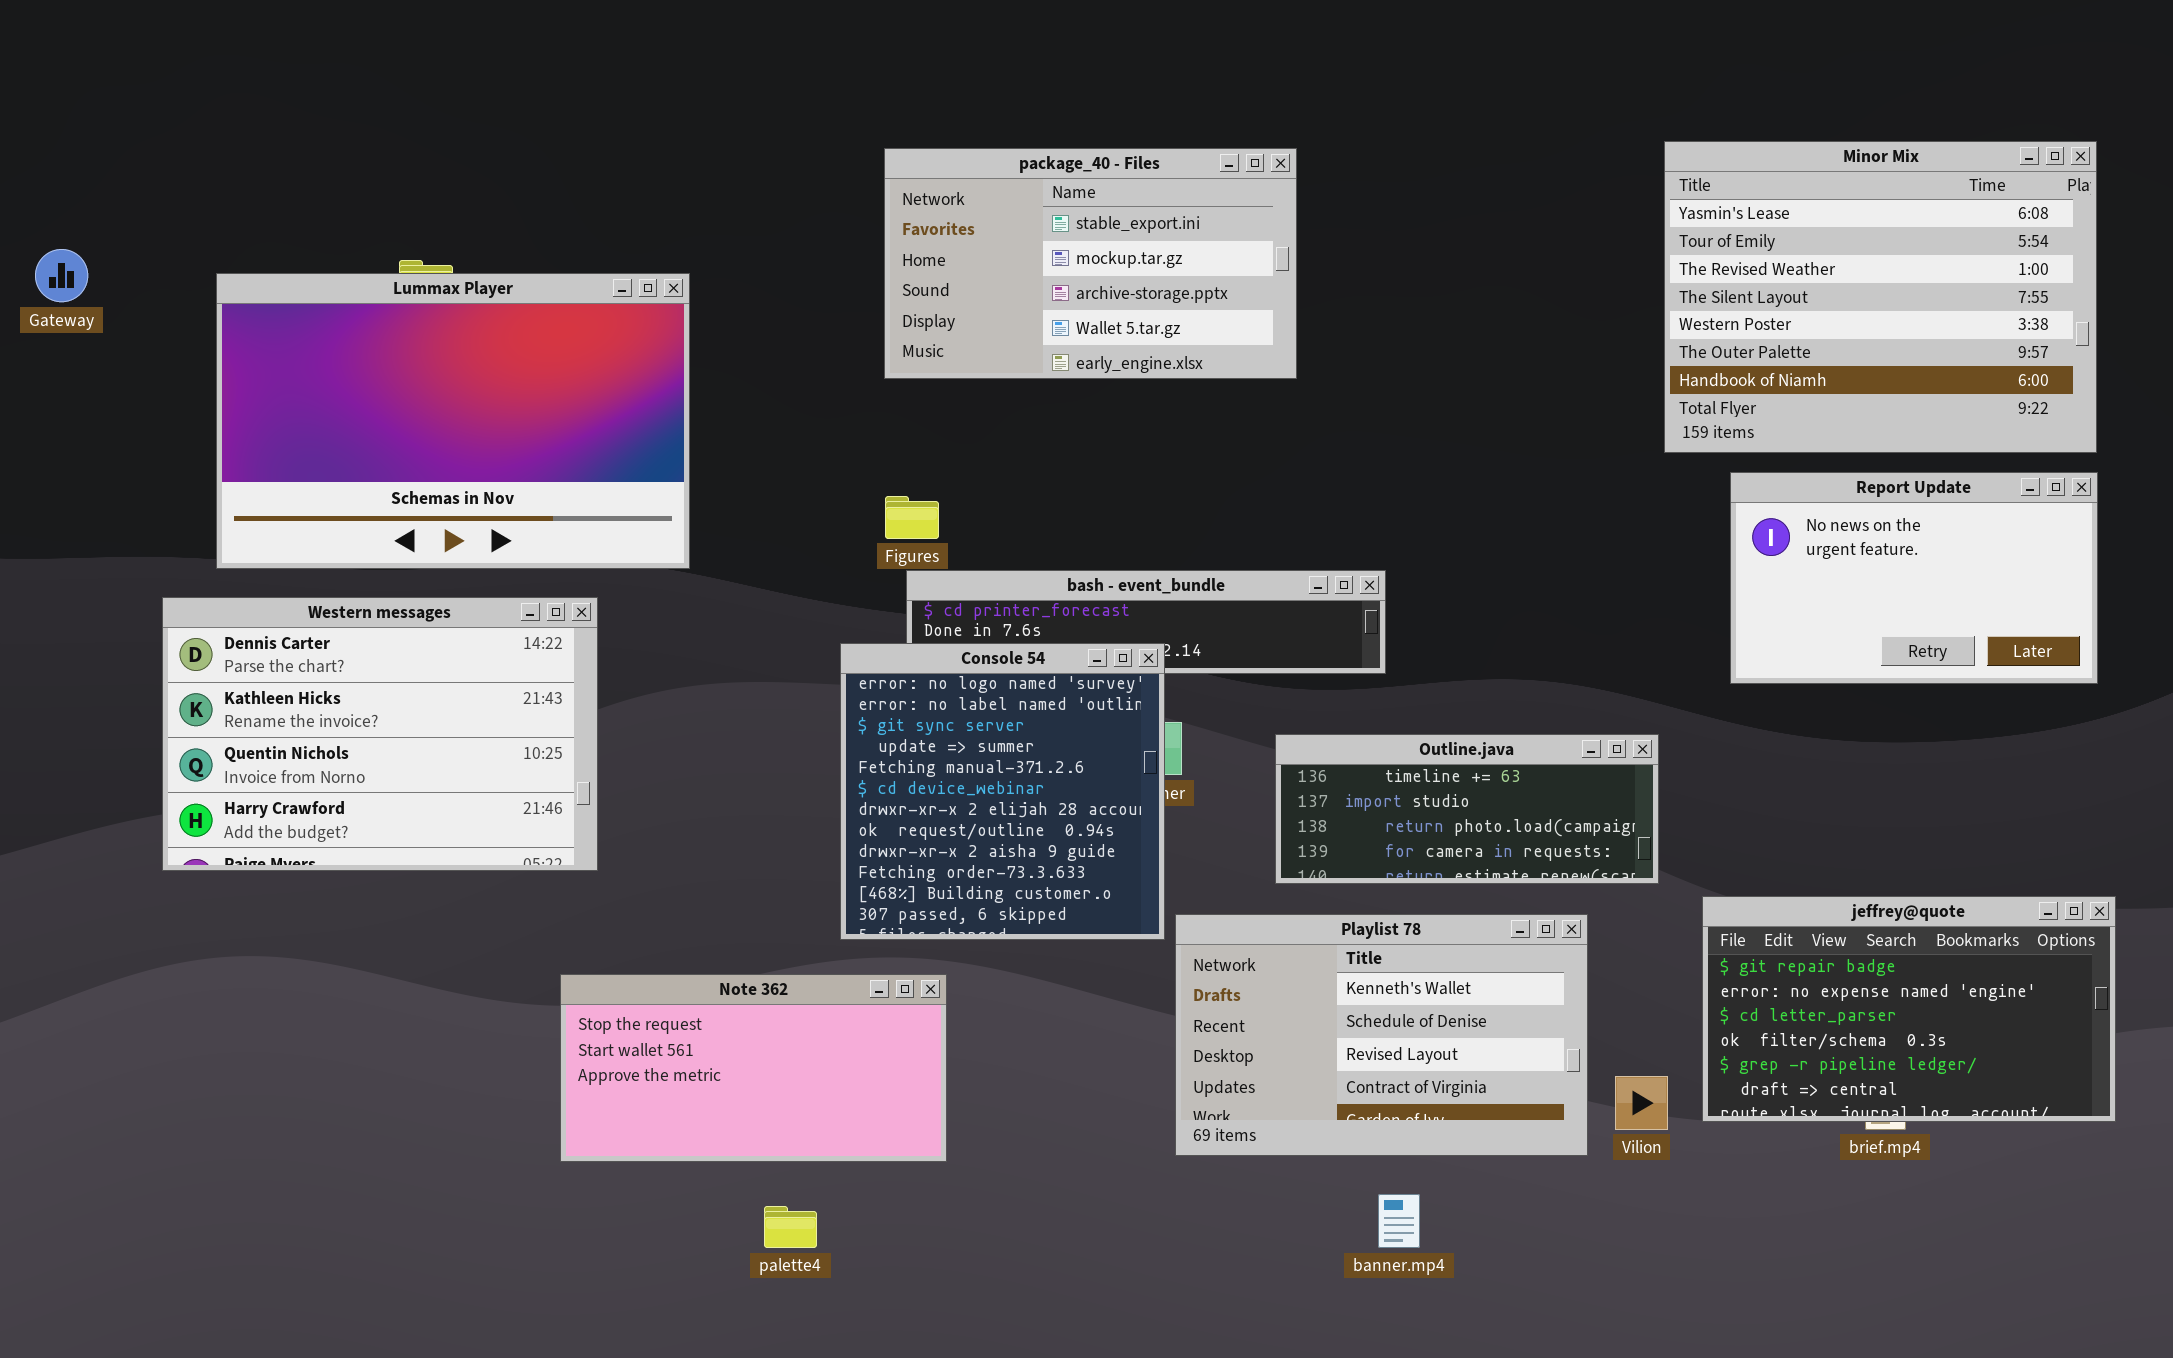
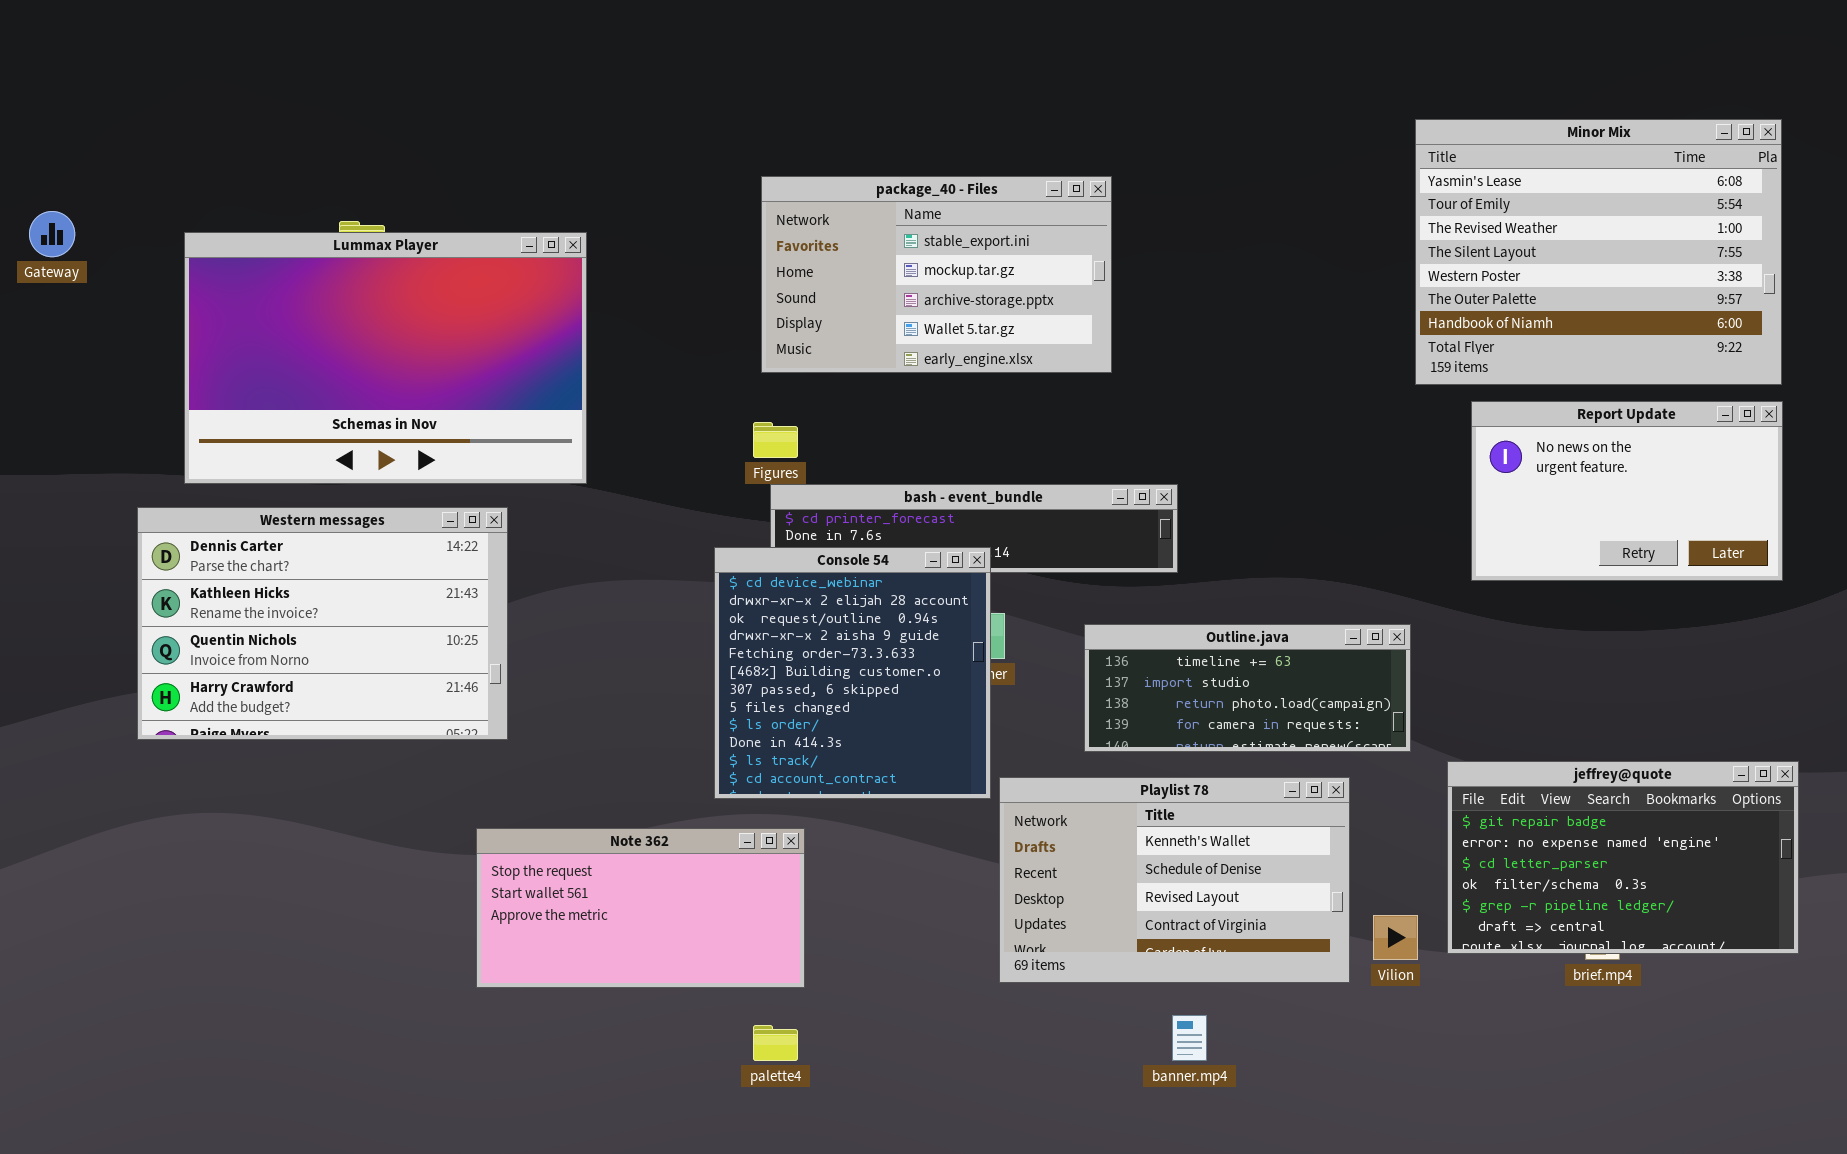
package_40 - Files: [884,148,1297,379] -> [761,176,1112,373], moved
Console 54: [840,643,1165,940] -> [714,547,991,799], scrolled down 5 rows
palette4: [764,1206,817,1248] -> [753,1025,798,1061], moved

